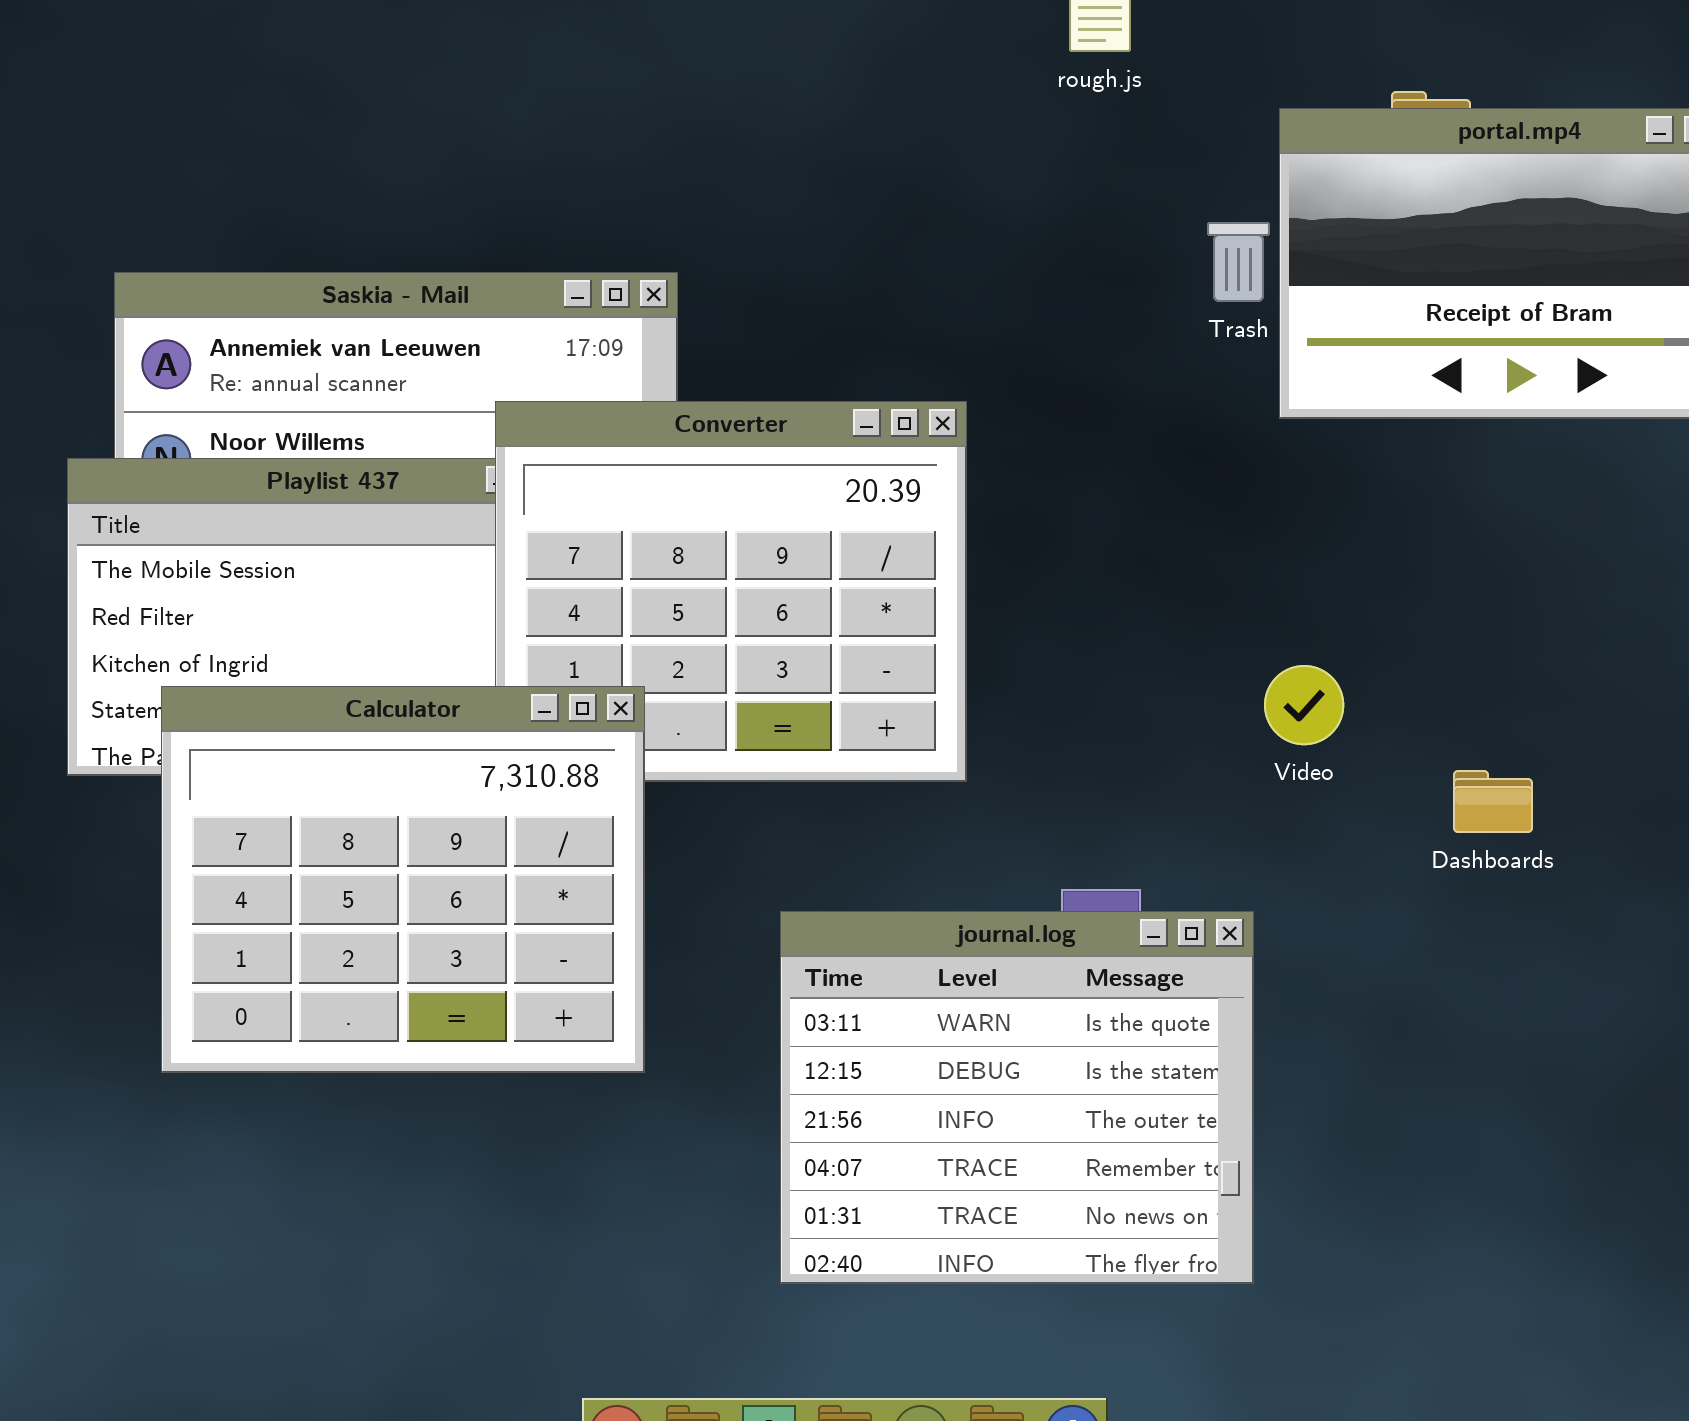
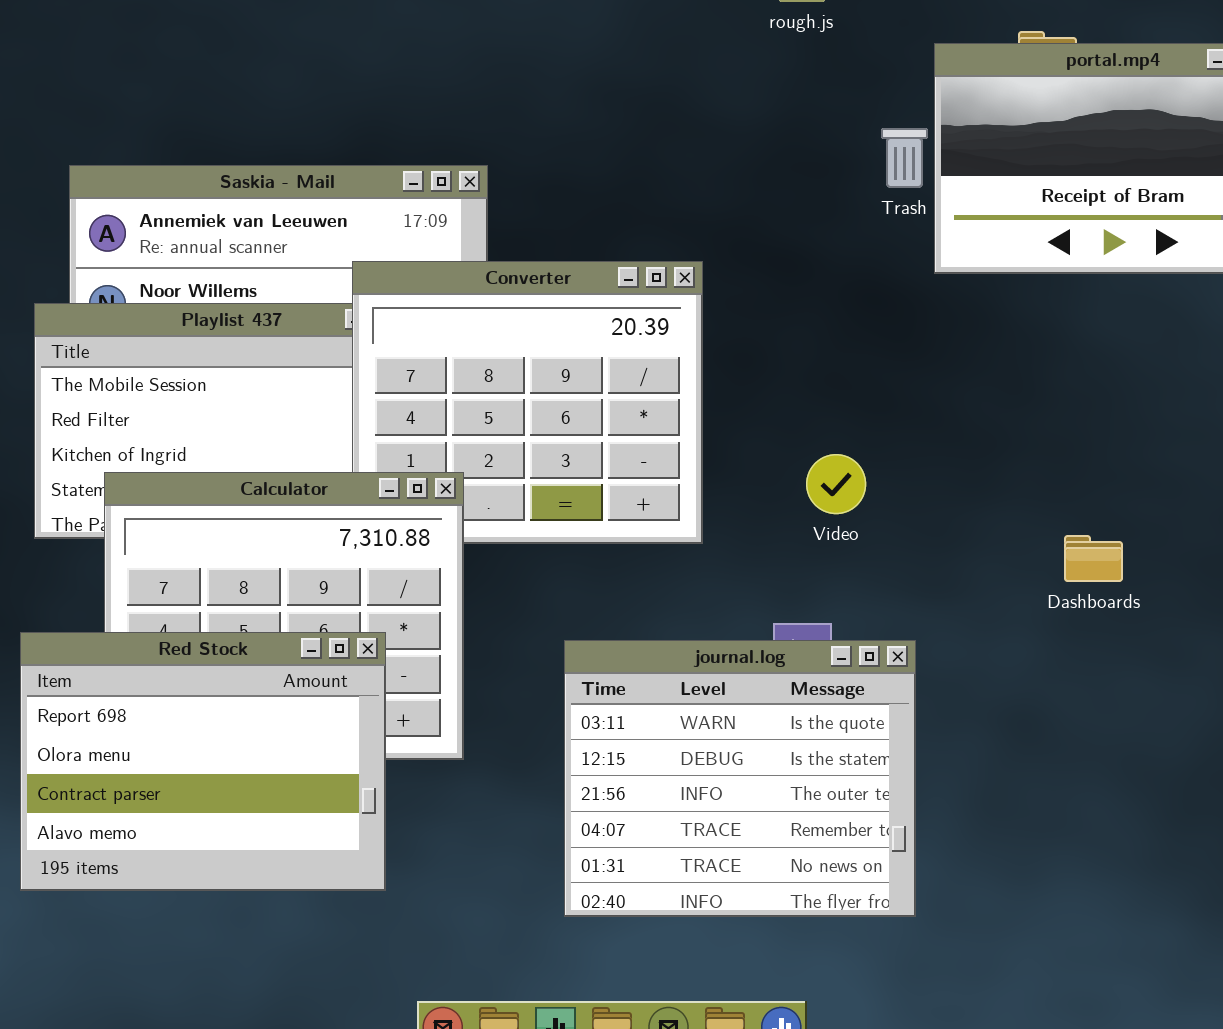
Video: [1264,665,1344,745] -> [806,454,866,514], moved
Red Stock: none -> [20,632,386,891], opened

